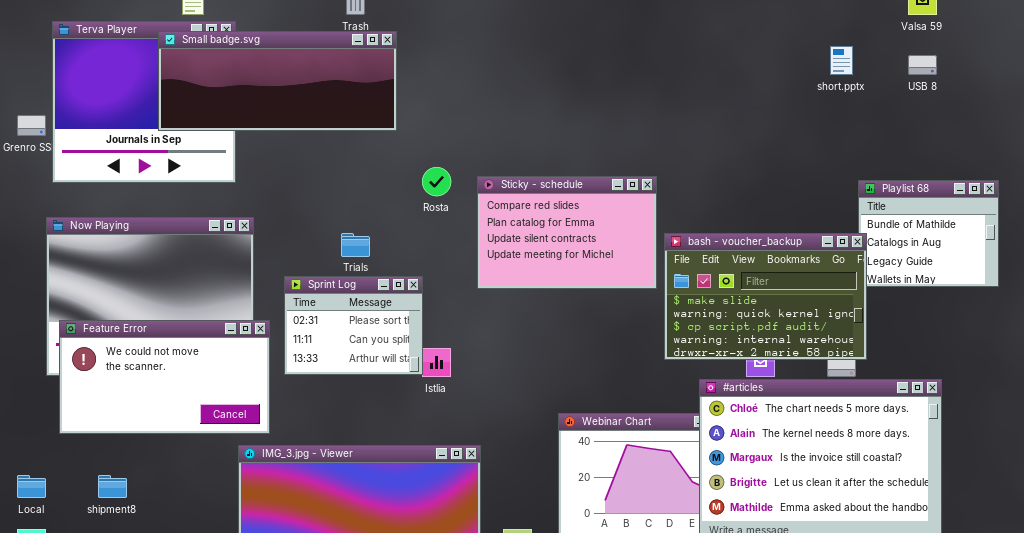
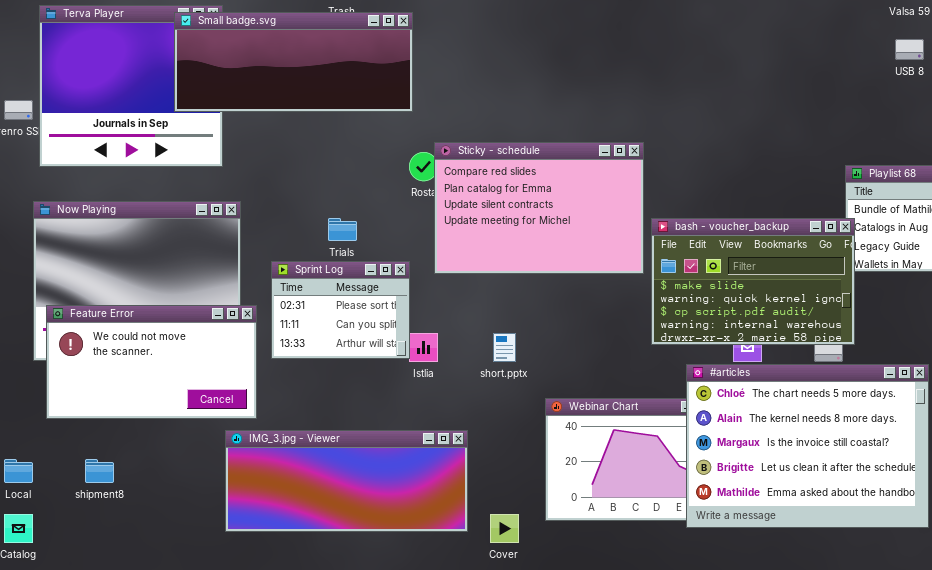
Small badge.svg: [158,31,397,131] -> [174,12,413,112], moved
short.pptx: [830,46,853,75] -> [493,333,516,362], moved
Sticky - schedule: [477,176,657,289] -> [434,142,644,274], resized

